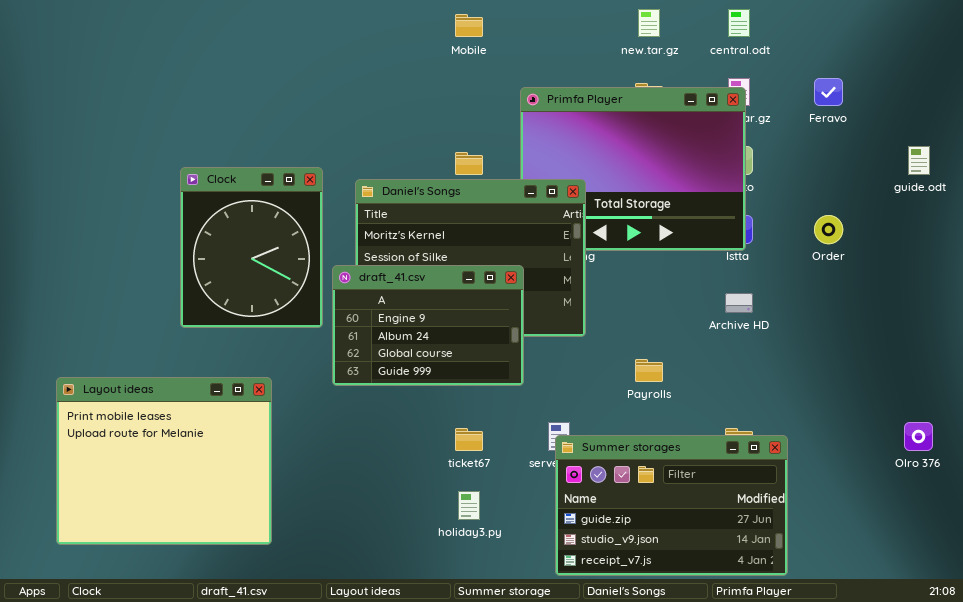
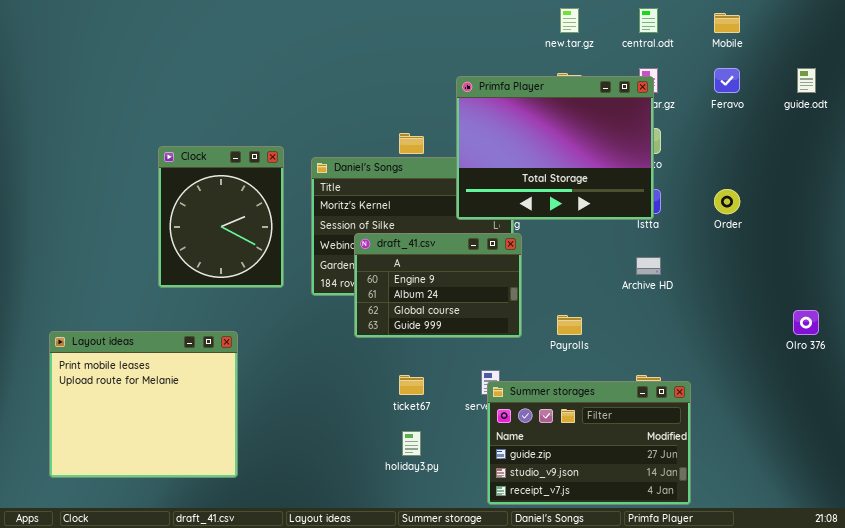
Mobile: [455,14,483,37] -> [714,13,740,33], moved
Primfa Player: [520,87,746,251] -> [456,76,654,220], raised
guide.odt: [908,146,930,175] -> [797,68,816,93], moved
draft_41.csv: [332,265,524,386] -> [354,233,522,338], moved
Olro 376: [904,422,933,451] -> [793,310,819,335], moved

